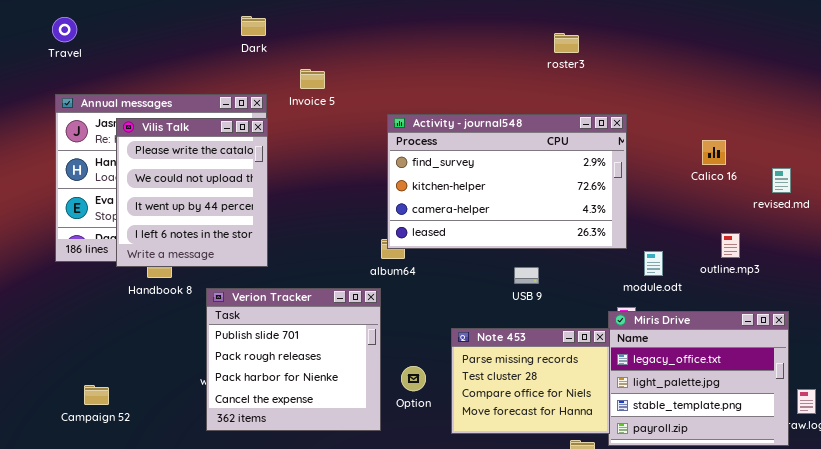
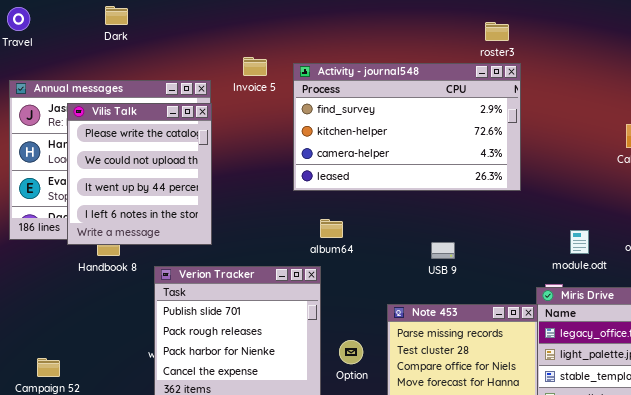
Dark: [241,16,266,36] -> [105,6,128,25], moved
Activity - journal548: [387,114,627,249] -> [293,63,521,191], moved
USB 9: [514,267,539,284] -> [431,242,455,259], moved

